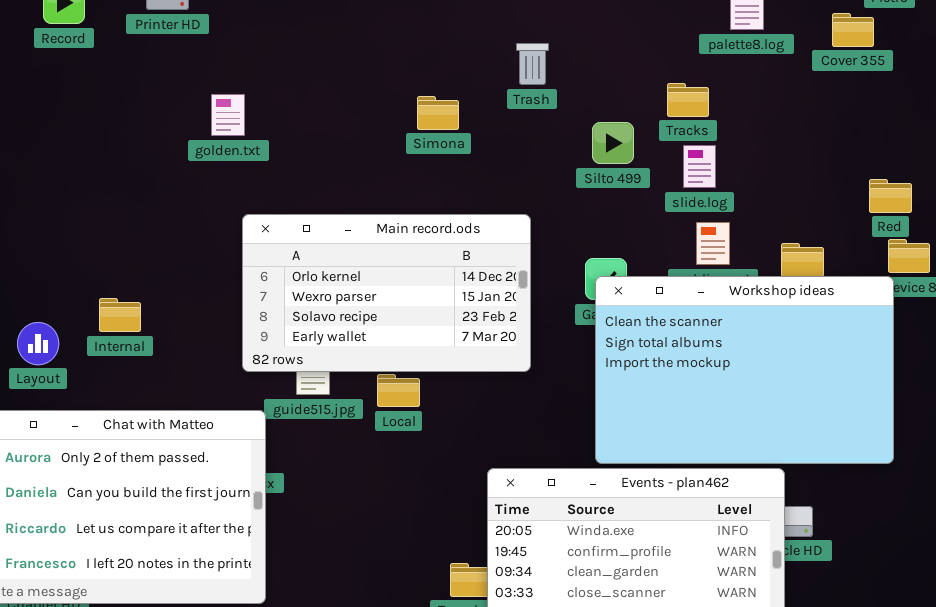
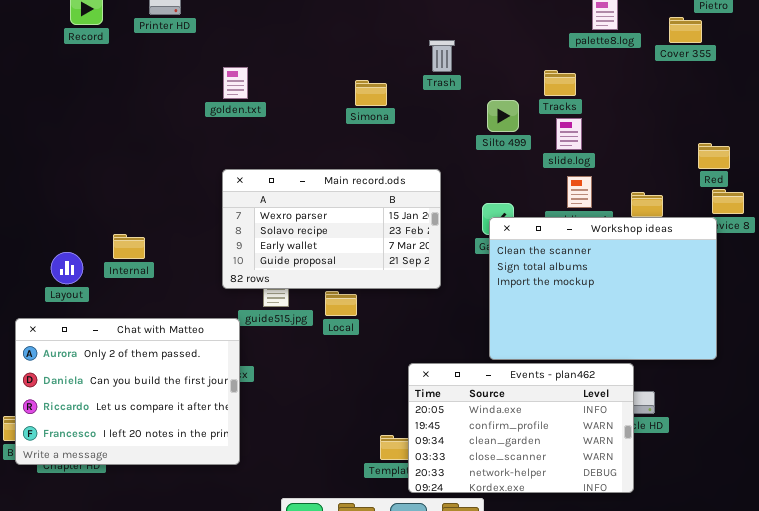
golden.txt: [211,94,245,136] -> [223,67,248,99], moved
Main record.ods: [242,214,531,372] -> [222,169,441,289], scrolled down 1 row

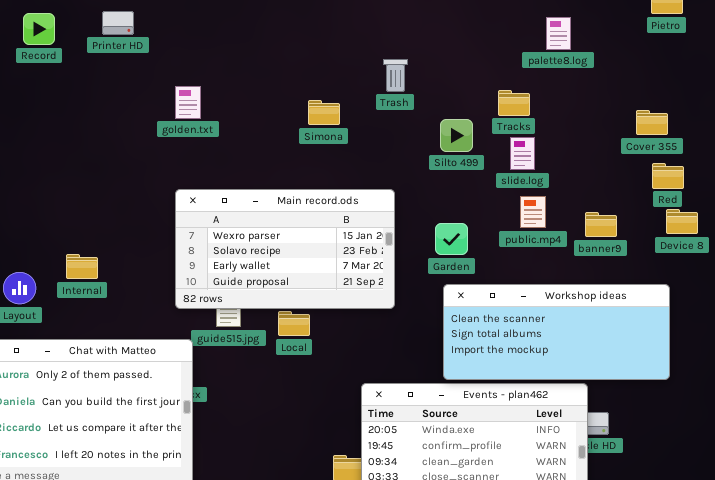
Cover 355: [669,17,702,43] -> [636,110,668,135], moved
Workshop ideas: [489,217,717,360] -> [443,284,670,380], resized

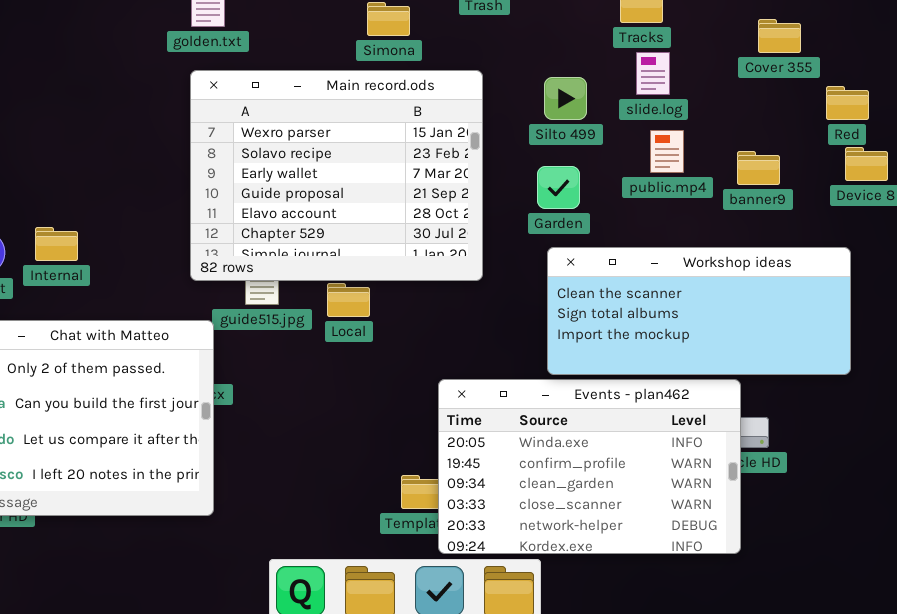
Cover 355: [636,110,668,135] -> [758,19,801,53], moved
Silto 499: [440,119,473,152] -> [544,77,587,120], moved
Main record.ods: [175,189,395,309] -> [190,70,483,281], resized
Internal: [66,254,98,279] -> [35,227,78,261], moved

